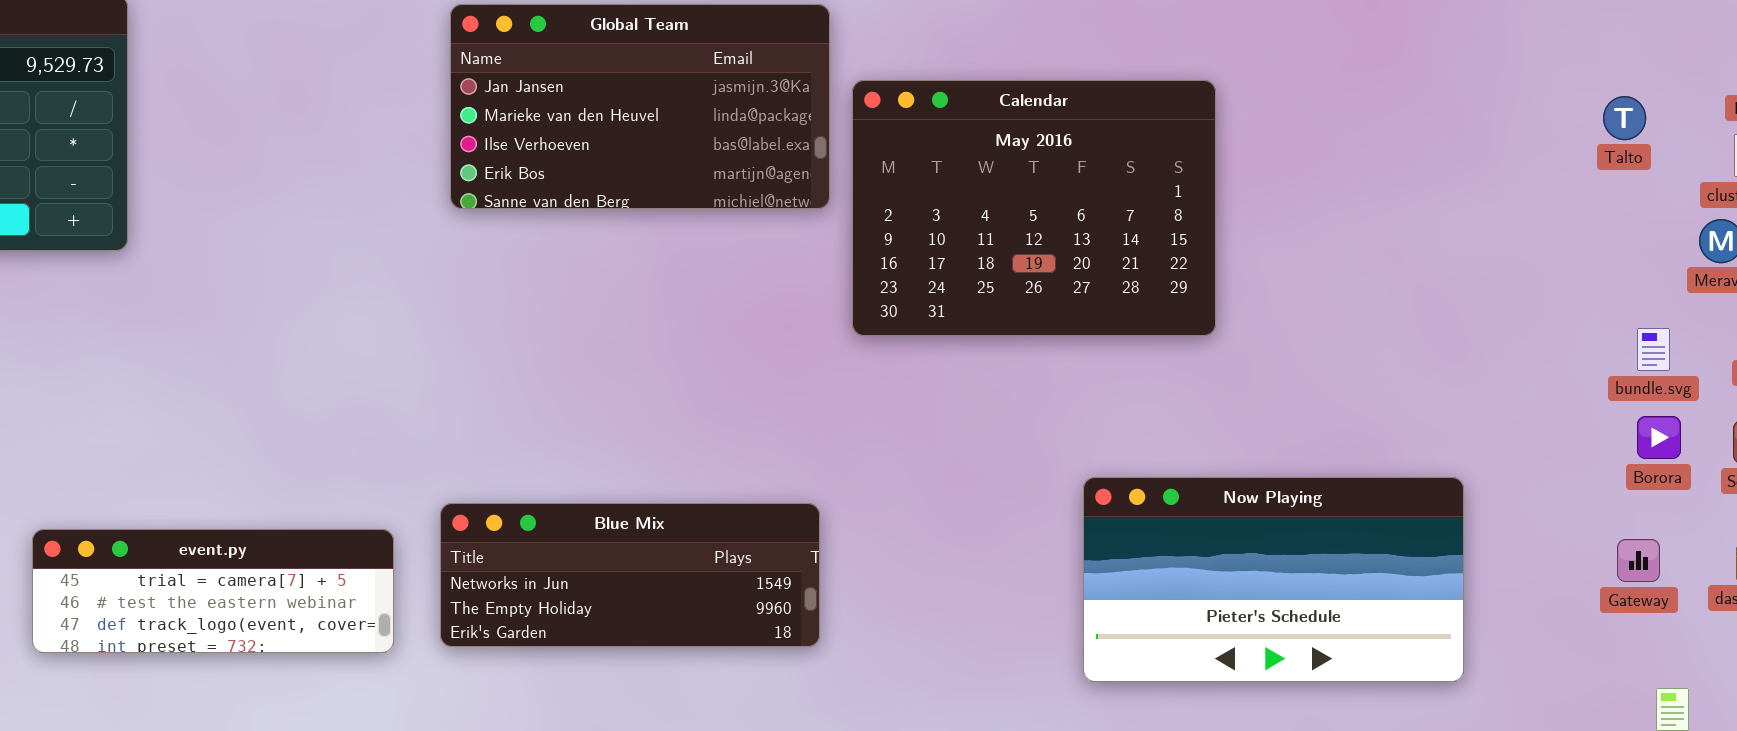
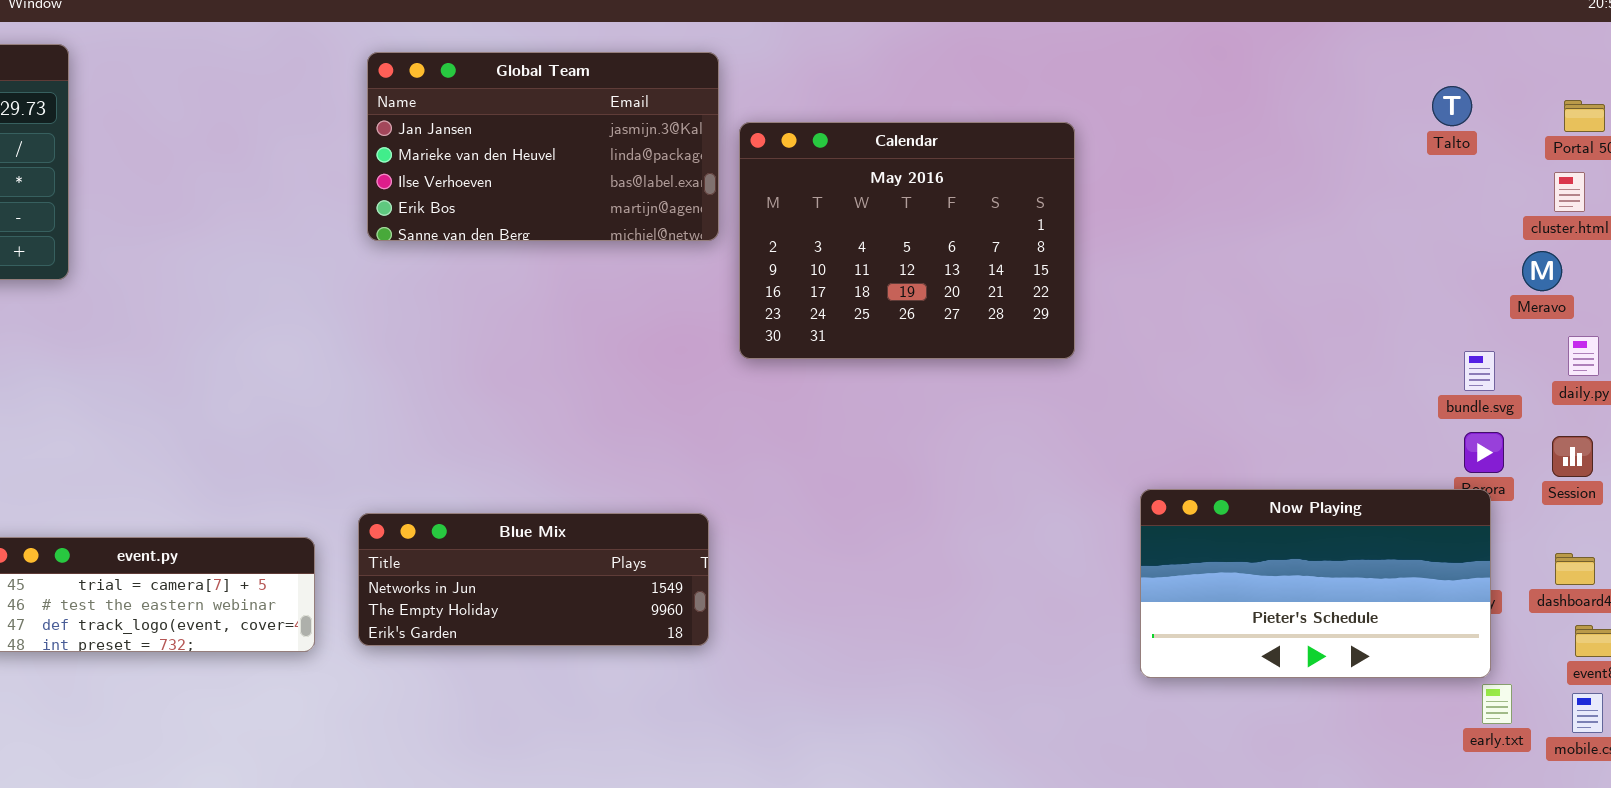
Talto: [1603,96,1646,140] -> [1432,86,1472,126], moved
Now Playing: [1083,477,1464,682] -> [1140,489,1491,678], moved

